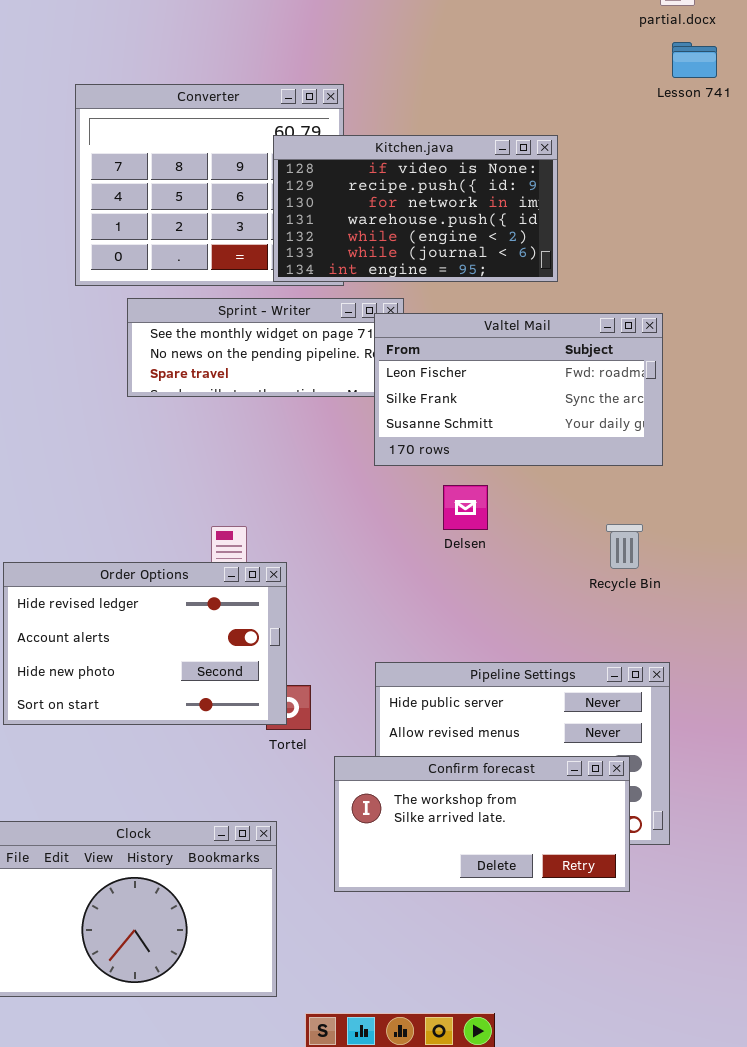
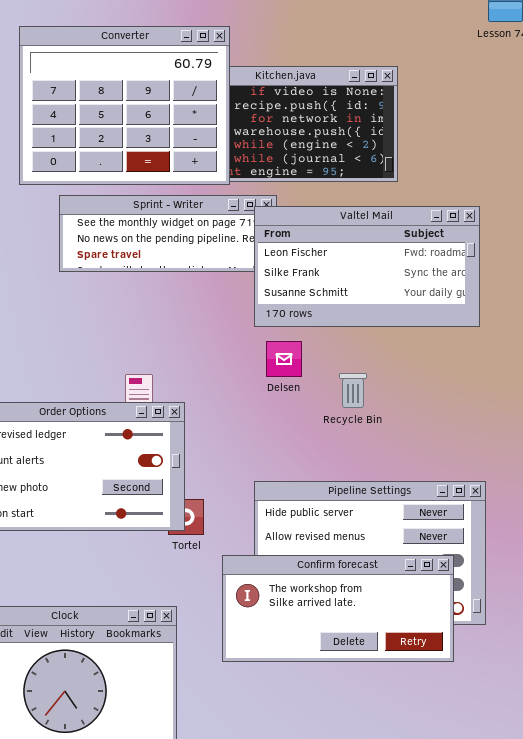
Converter: [75,84,344,286] -> [19,26,230,185], raised
Delsen: [443,485,488,530] -> [266,341,302,377], moved
Recycle Bin: [606,524,643,569] -> [339,373,367,408], moved

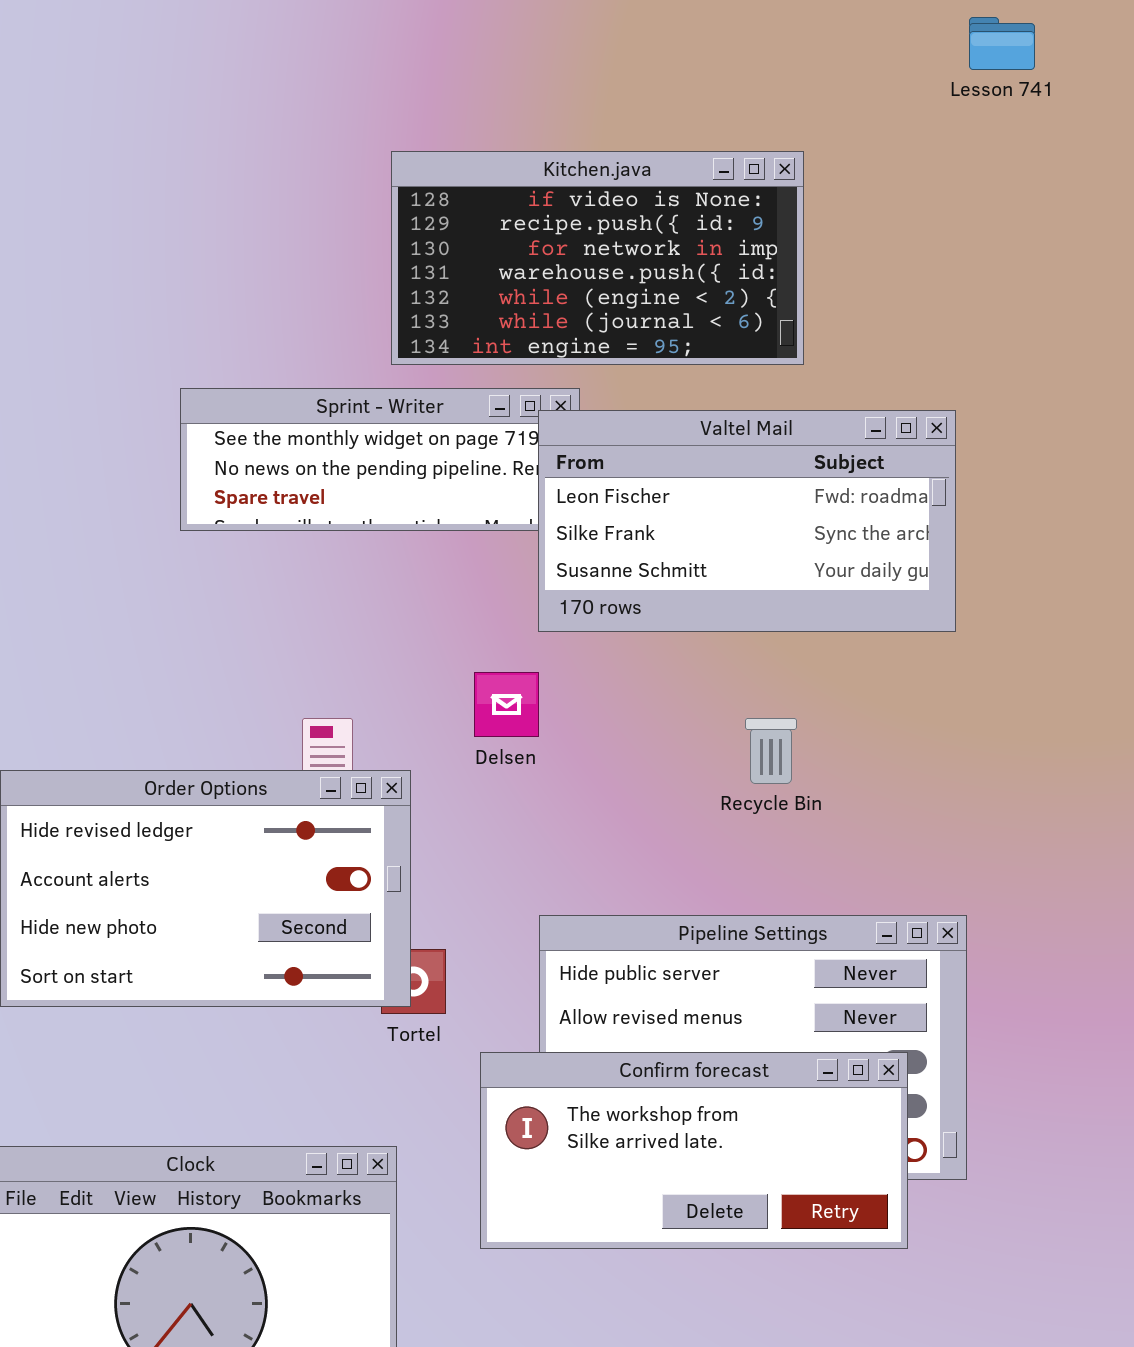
Converter: [19,26,230,185] -> none, closed
Delsen: [266,341,302,377] -> [474,672,539,737], moved
Recycle Bin: [339,373,367,408] -> [745,718,797,784], moved

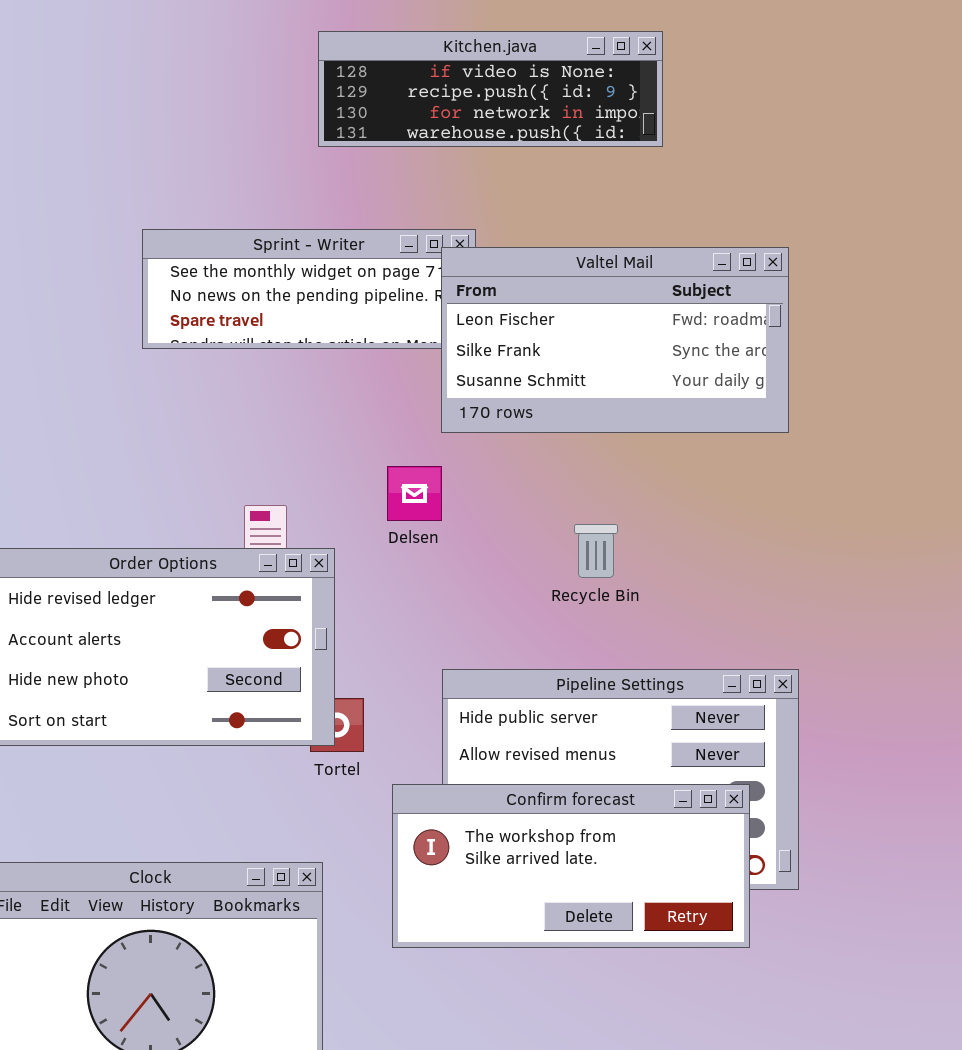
Kitchen.java: [391,151,804,365] -> [318,31,663,147], resized
Recycle Bin: [745,718,797,784] -> [574,524,618,578], moved

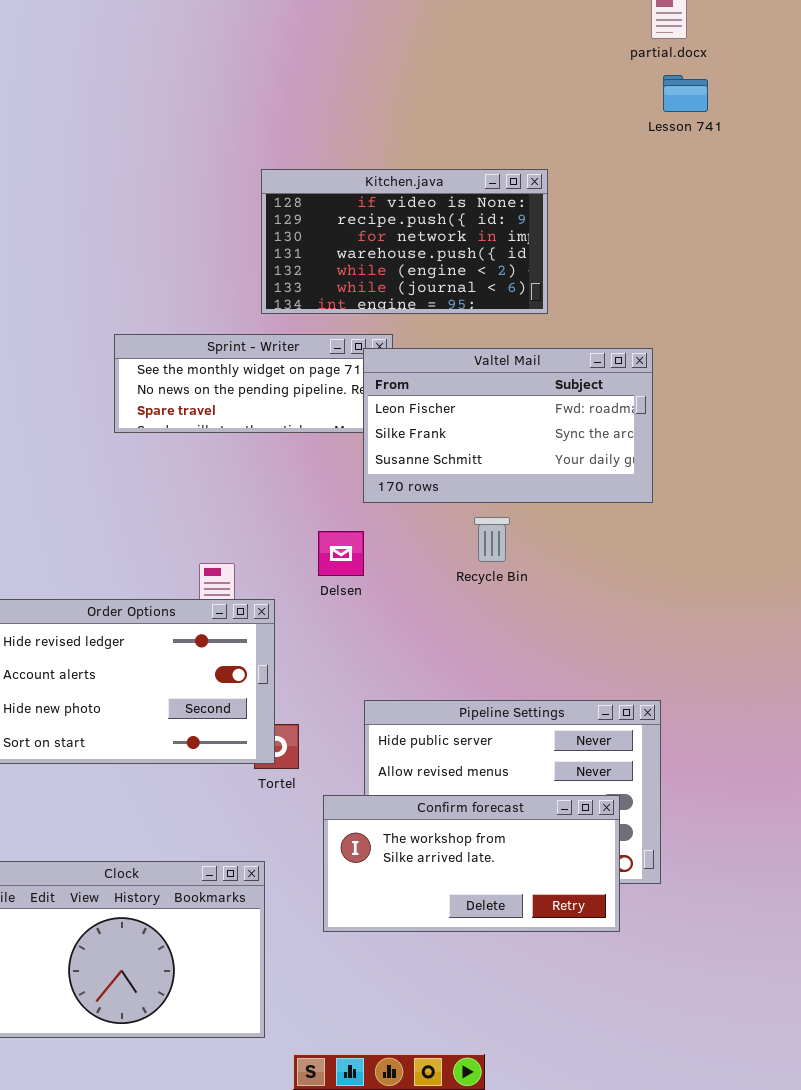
Kitchen.java: [318,31,663,147] -> [261,169,548,314], resized
Recycle Bin: [574,524,618,578] -> [474,517,510,562], moved

